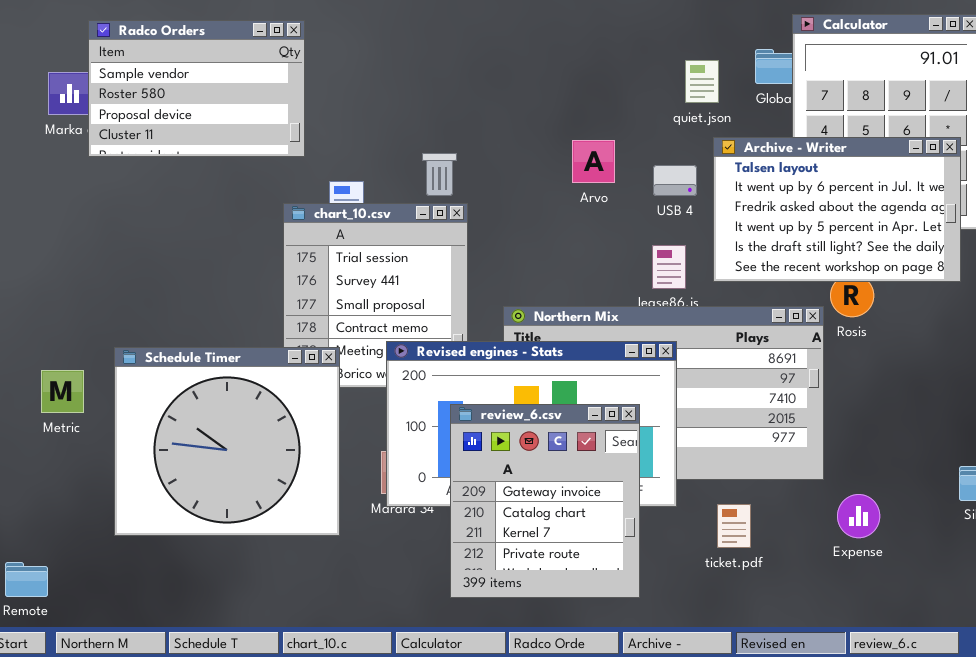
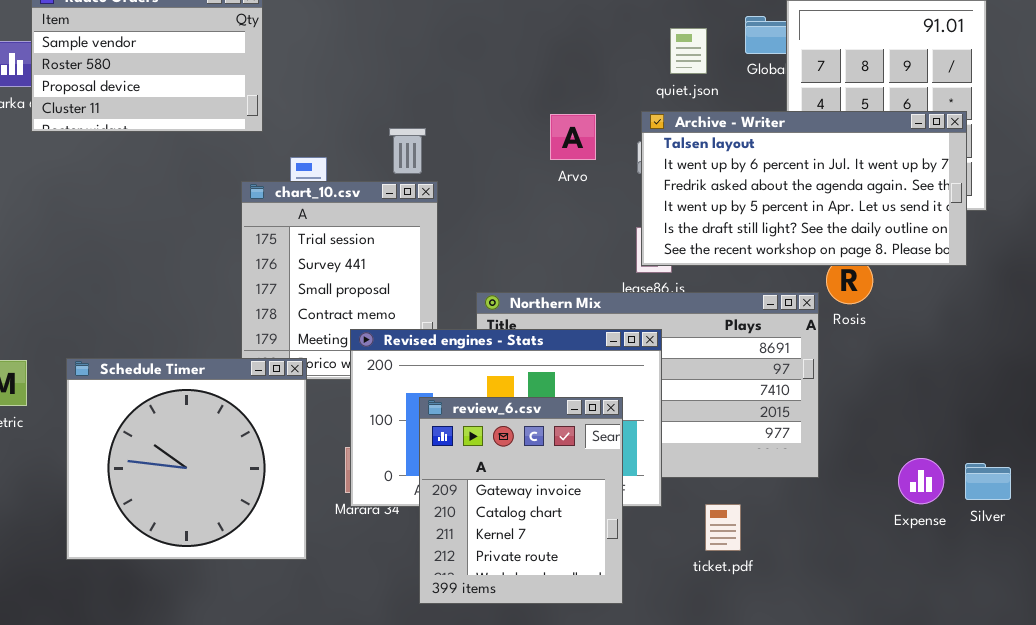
Archive - Writer: [713,137,961,282] -> [641,111,967,266], resized
Schedule Timer: [114,347,340,536] -> [66,358,307,560], moved
Expense: [837,494,880,538] -> [898,458,944,504], moved

